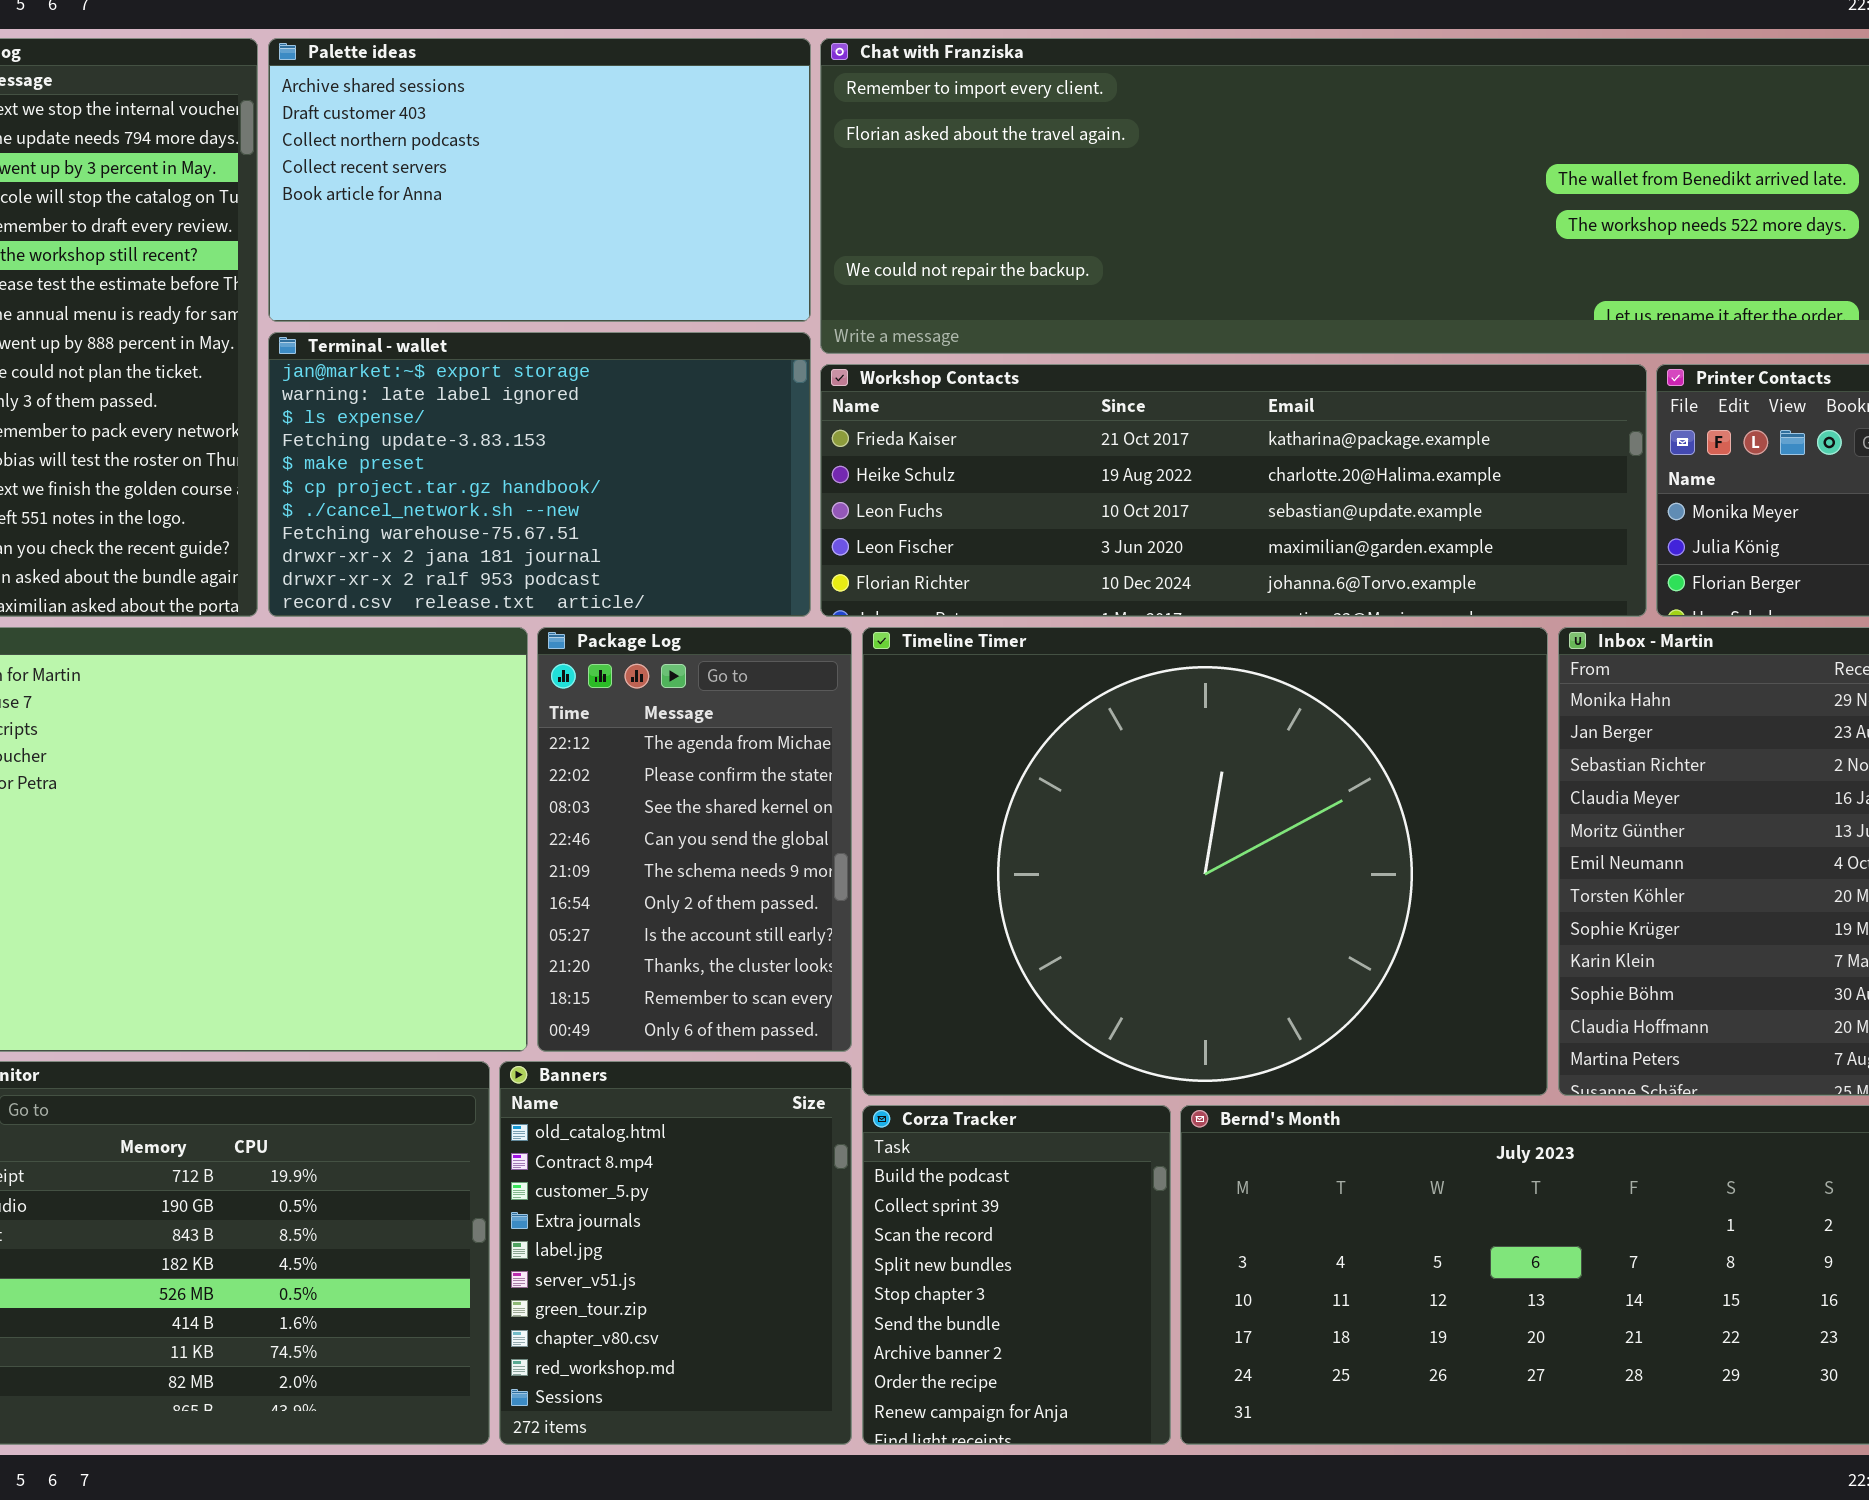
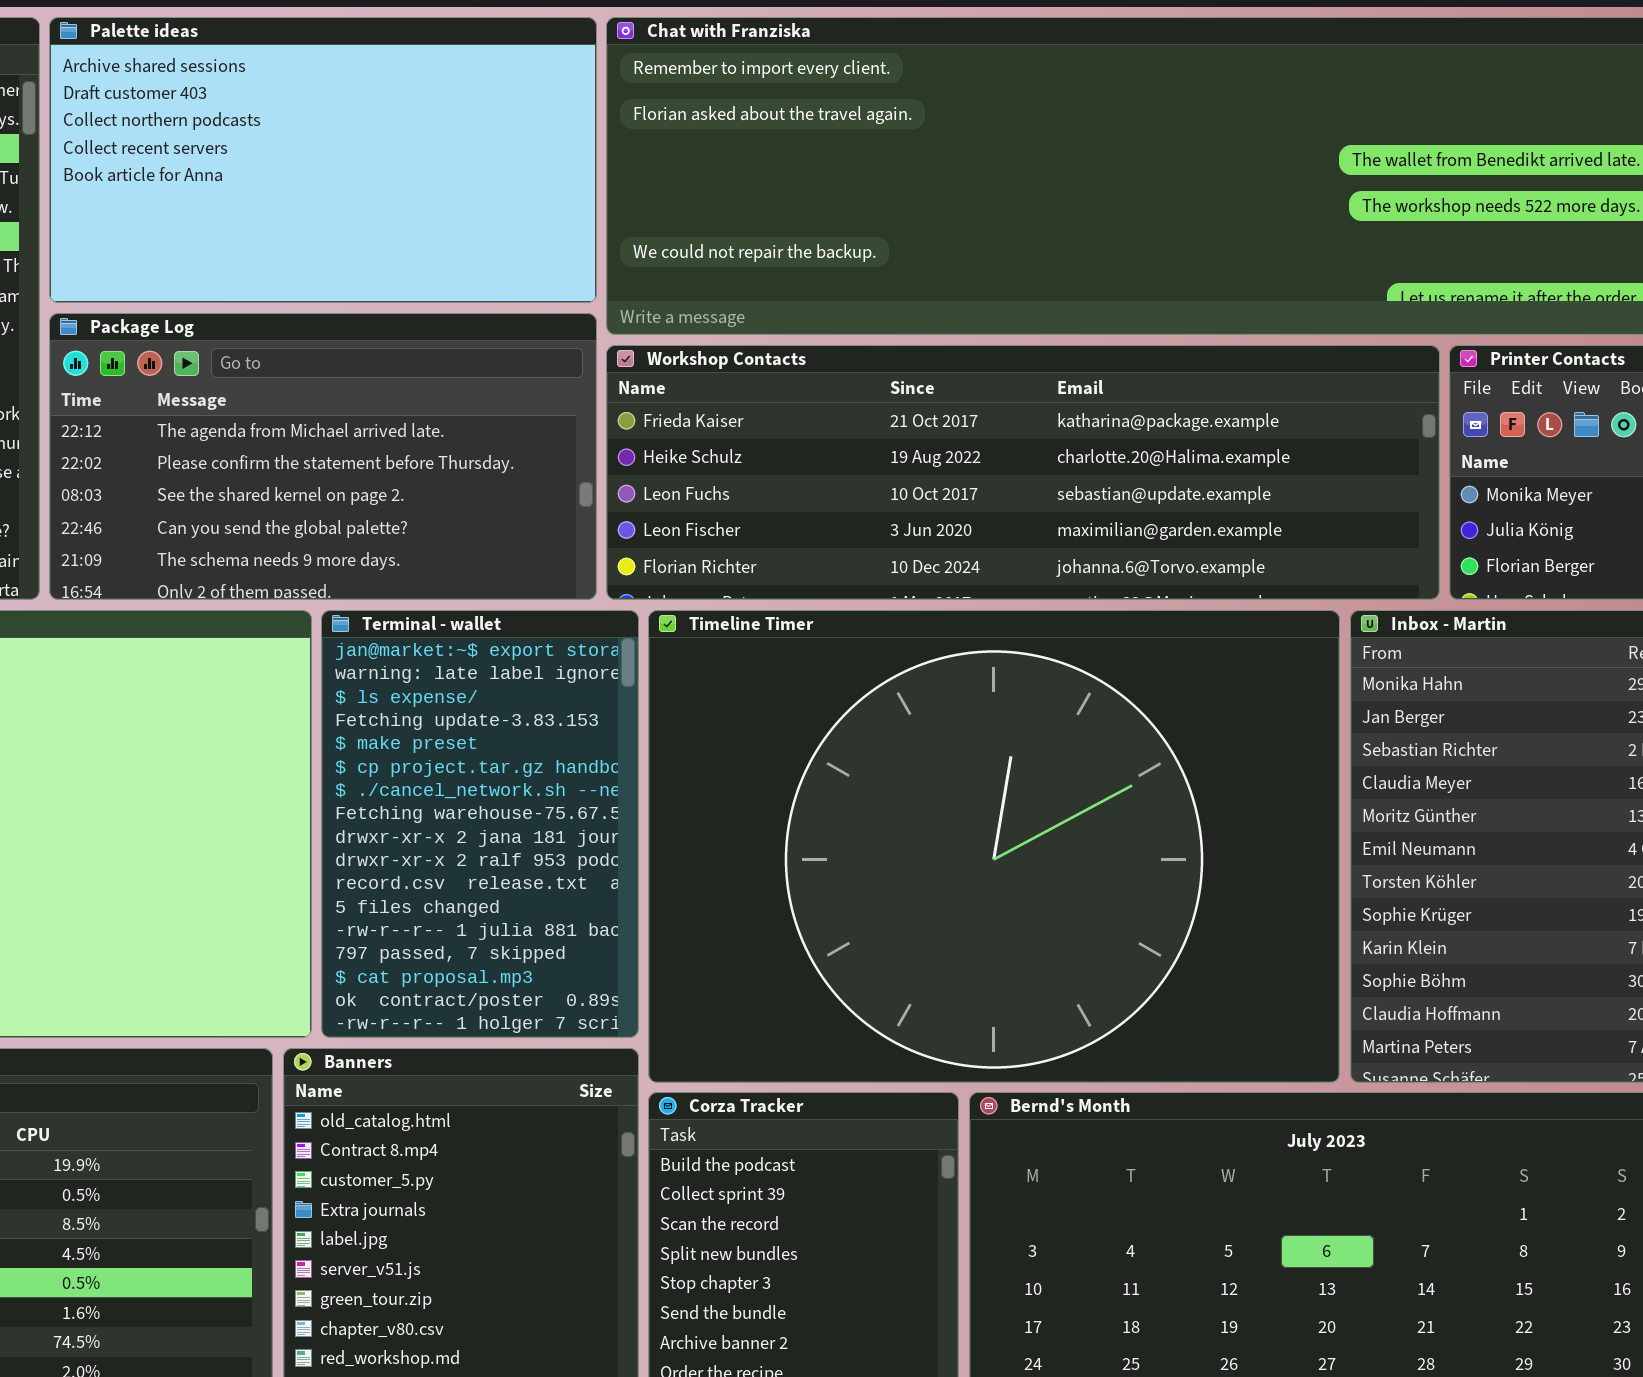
Terminal - wallet: [268,332,811,617] -> [321,610,639,1038], moved, resized
Package Log: [537,627,852,1052] -> [49,313,597,600], moved, resized

